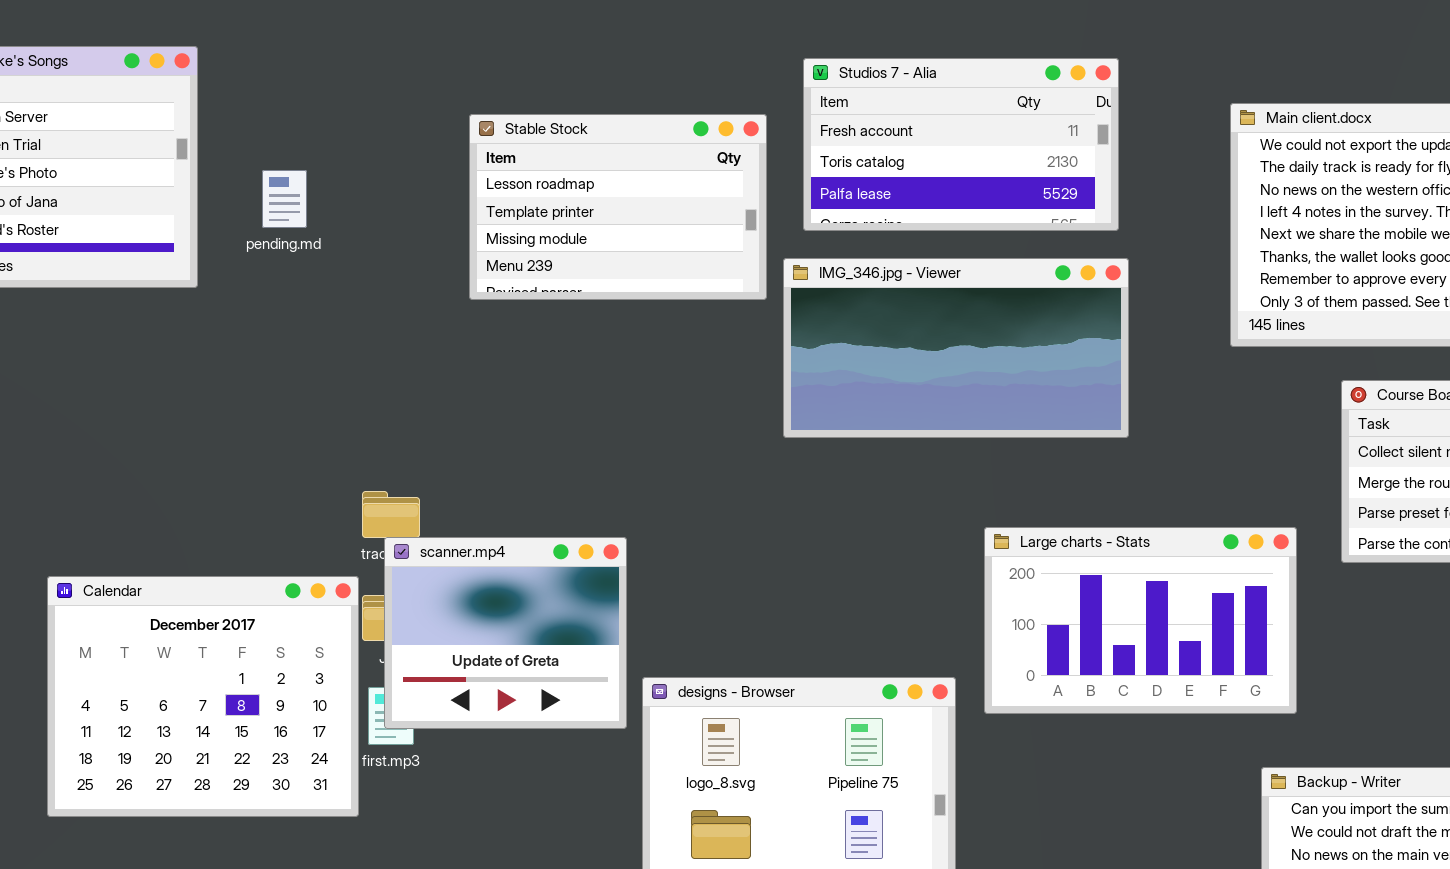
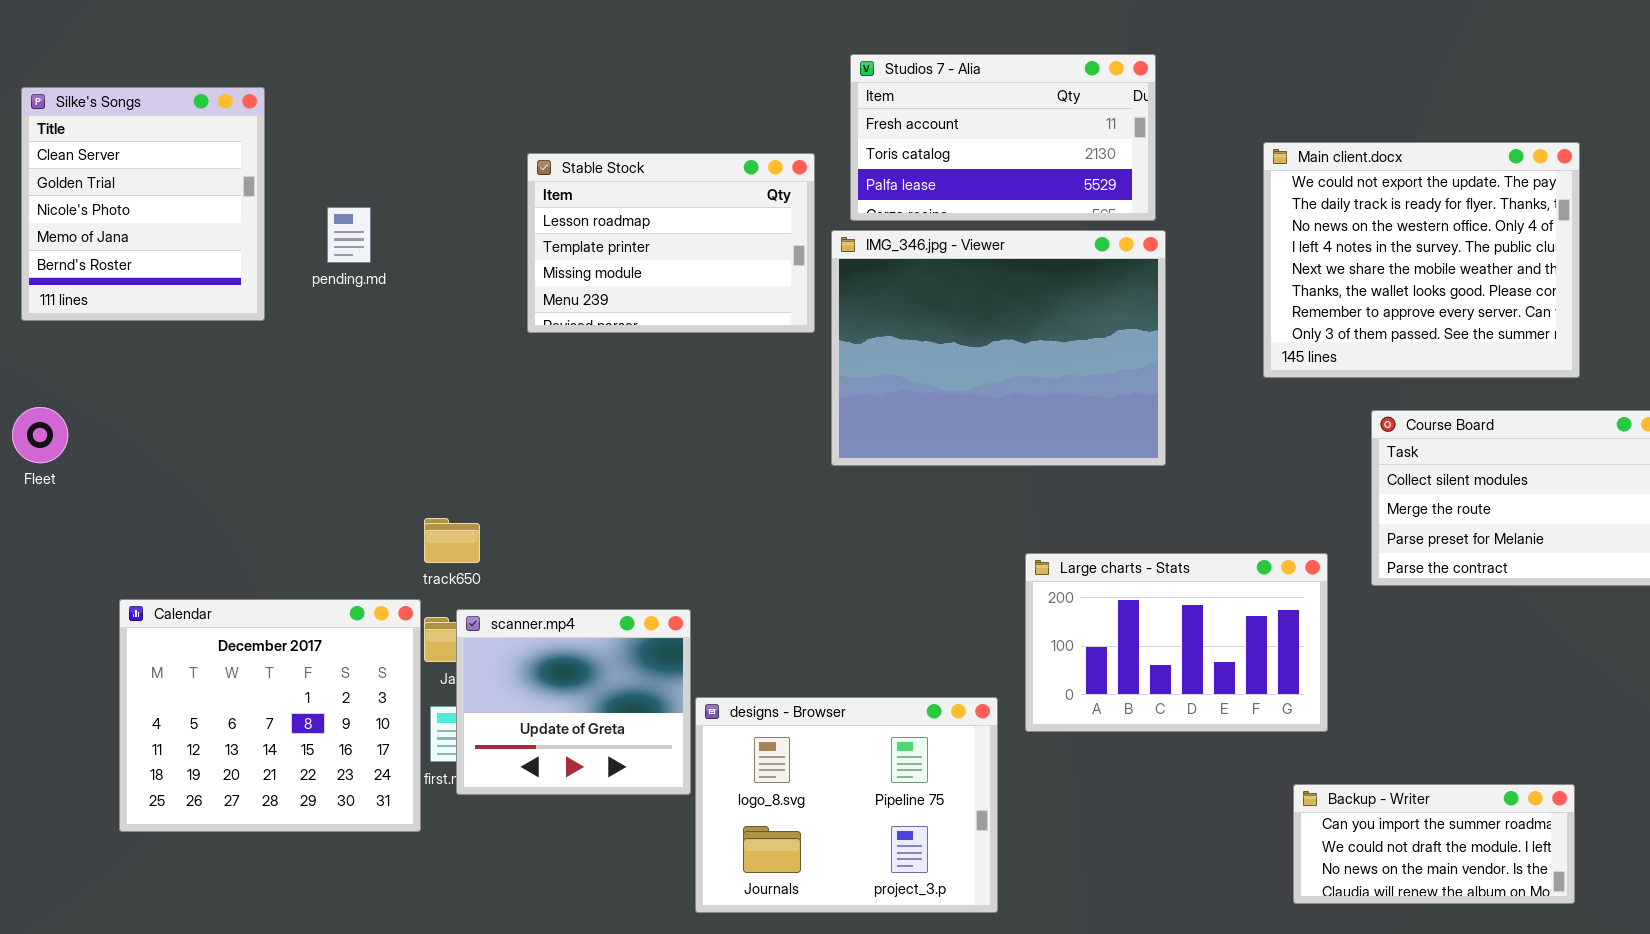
Studios 7 - Alia: [803,58,1119,231] -> [850,54,1156,221], moved
IMG_346.jpg - Viewer: [783,258,1129,438] -> [831,230,1166,466], resized
scanner.mp4: [384,537,627,729] -> [456,609,691,795], moved

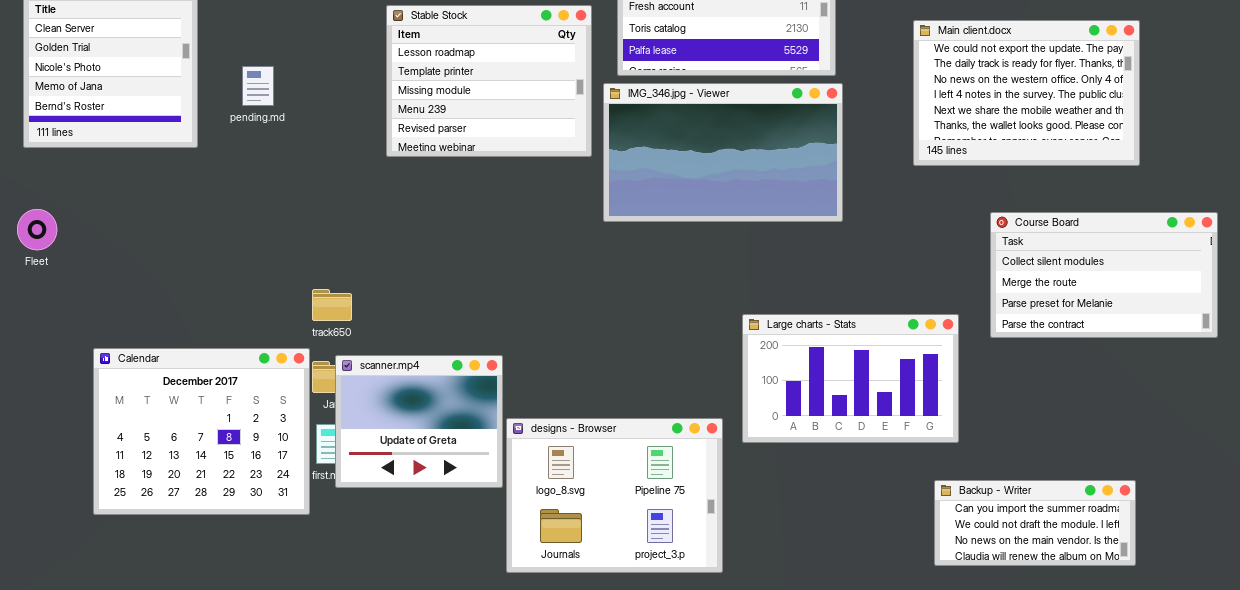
Main client.docx: [1263,142,1580,378] -> [913,20,1140,166], resized
Stable Stock: [527,153,815,333] -> [386,5,592,157], resized
IMG_346.jpg - Viewer: [831,230,1166,466] -> [603,83,843,222], resized

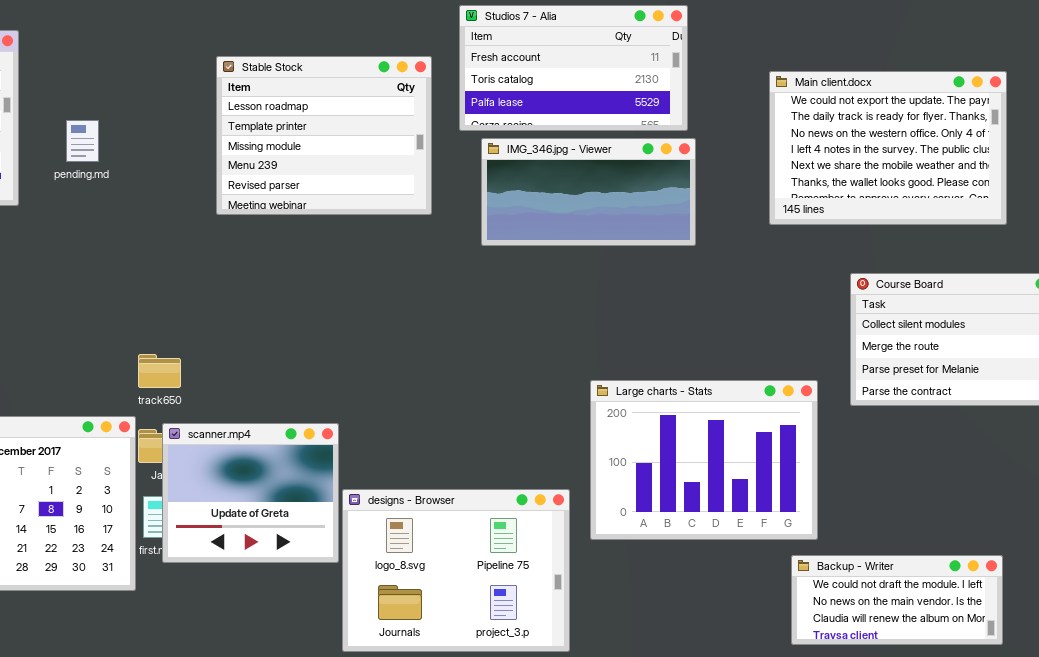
IMG_346.jpg - Viewer: [603,83,843,222] -> [481,138,696,246], resized
Large charts - Stats: [742,314,959,443] -> [590,380,818,540], resized
Backup - Writer: [934,480,1136,566] -> [791,555,1003,645], scrolled down 1 row

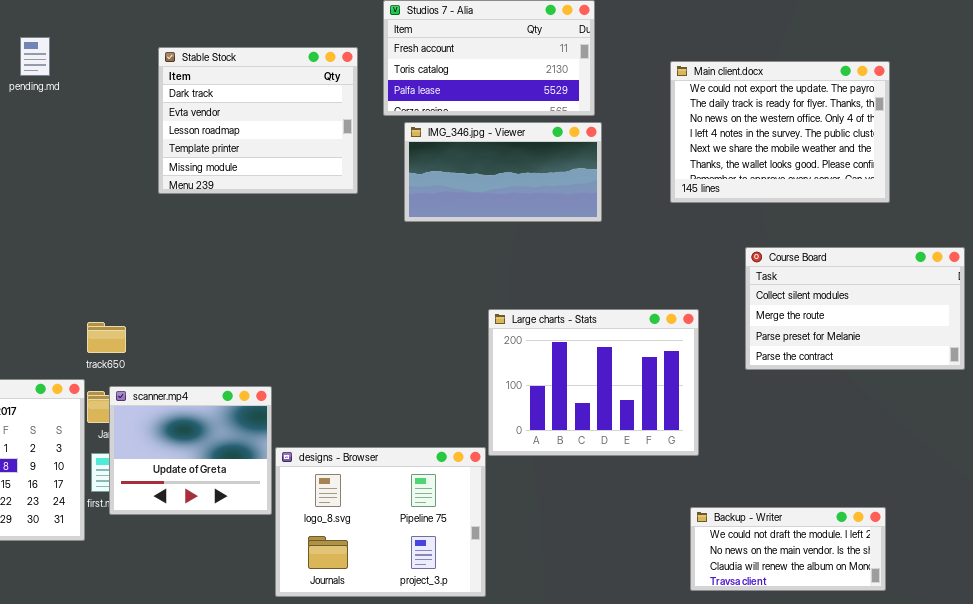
Stable Stock: [216,56,432,215] -> [158,47,358,194], scrolled up 2 rows
pending.md: [66,120,99,162] -> [20,37,50,76], moved
Large charts - Stats: [590,380,818,540] -> [488,309,699,456], moved

